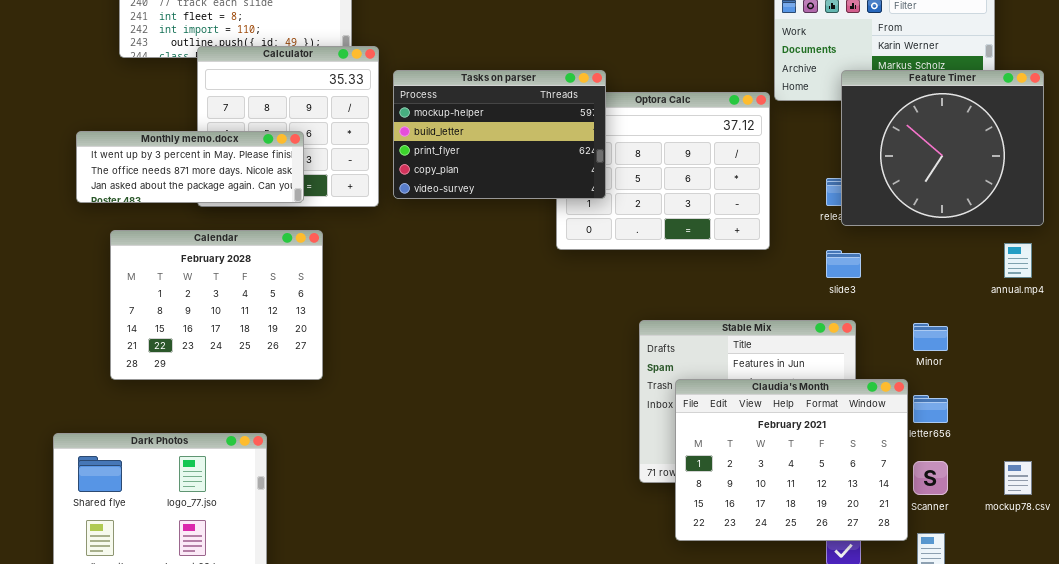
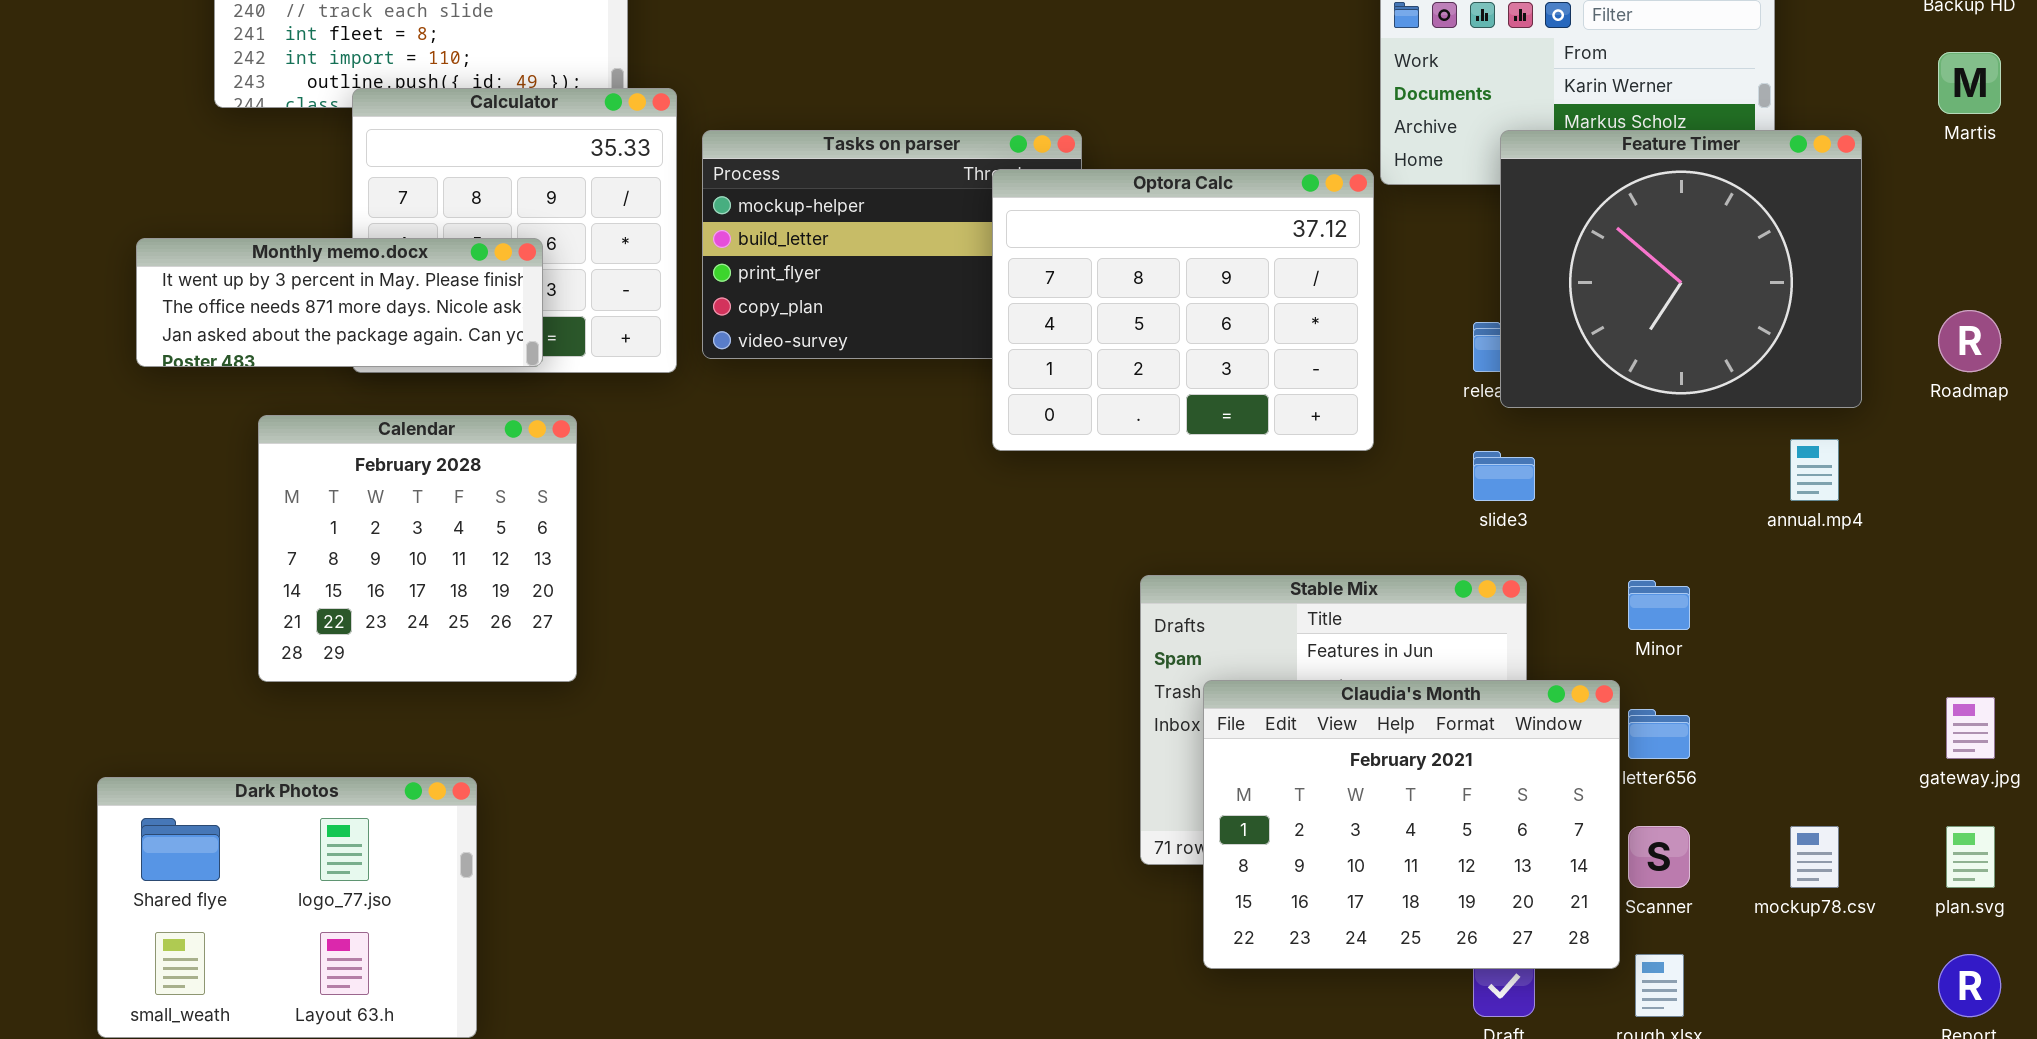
Optora Calc: [556,92,770,250] -> [992,169,1374,451], raised
Calendar: [110,230,323,380] -> [258,415,577,682], resized

